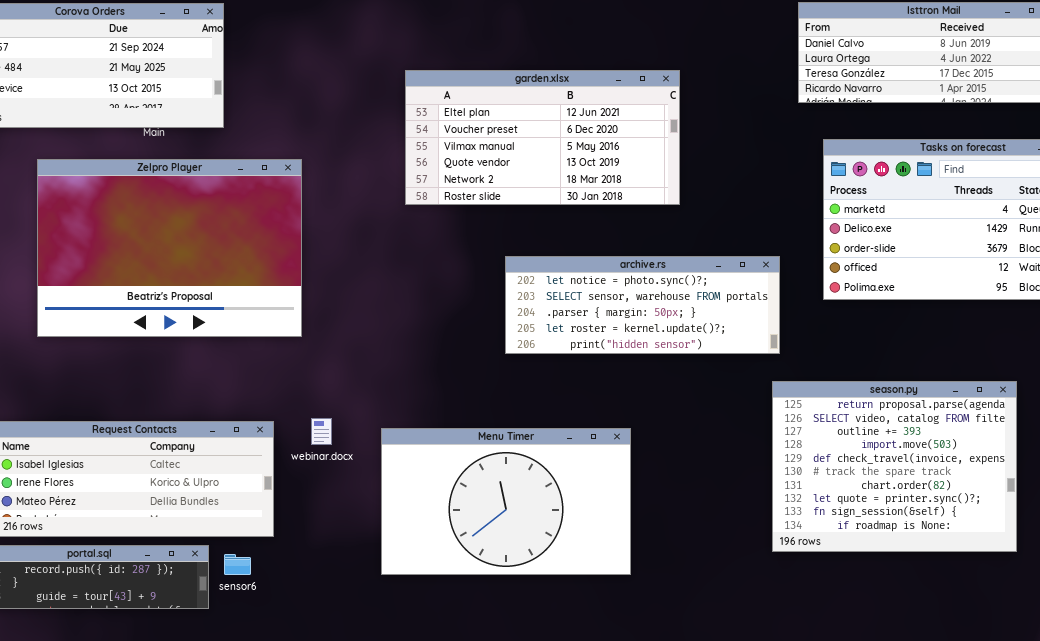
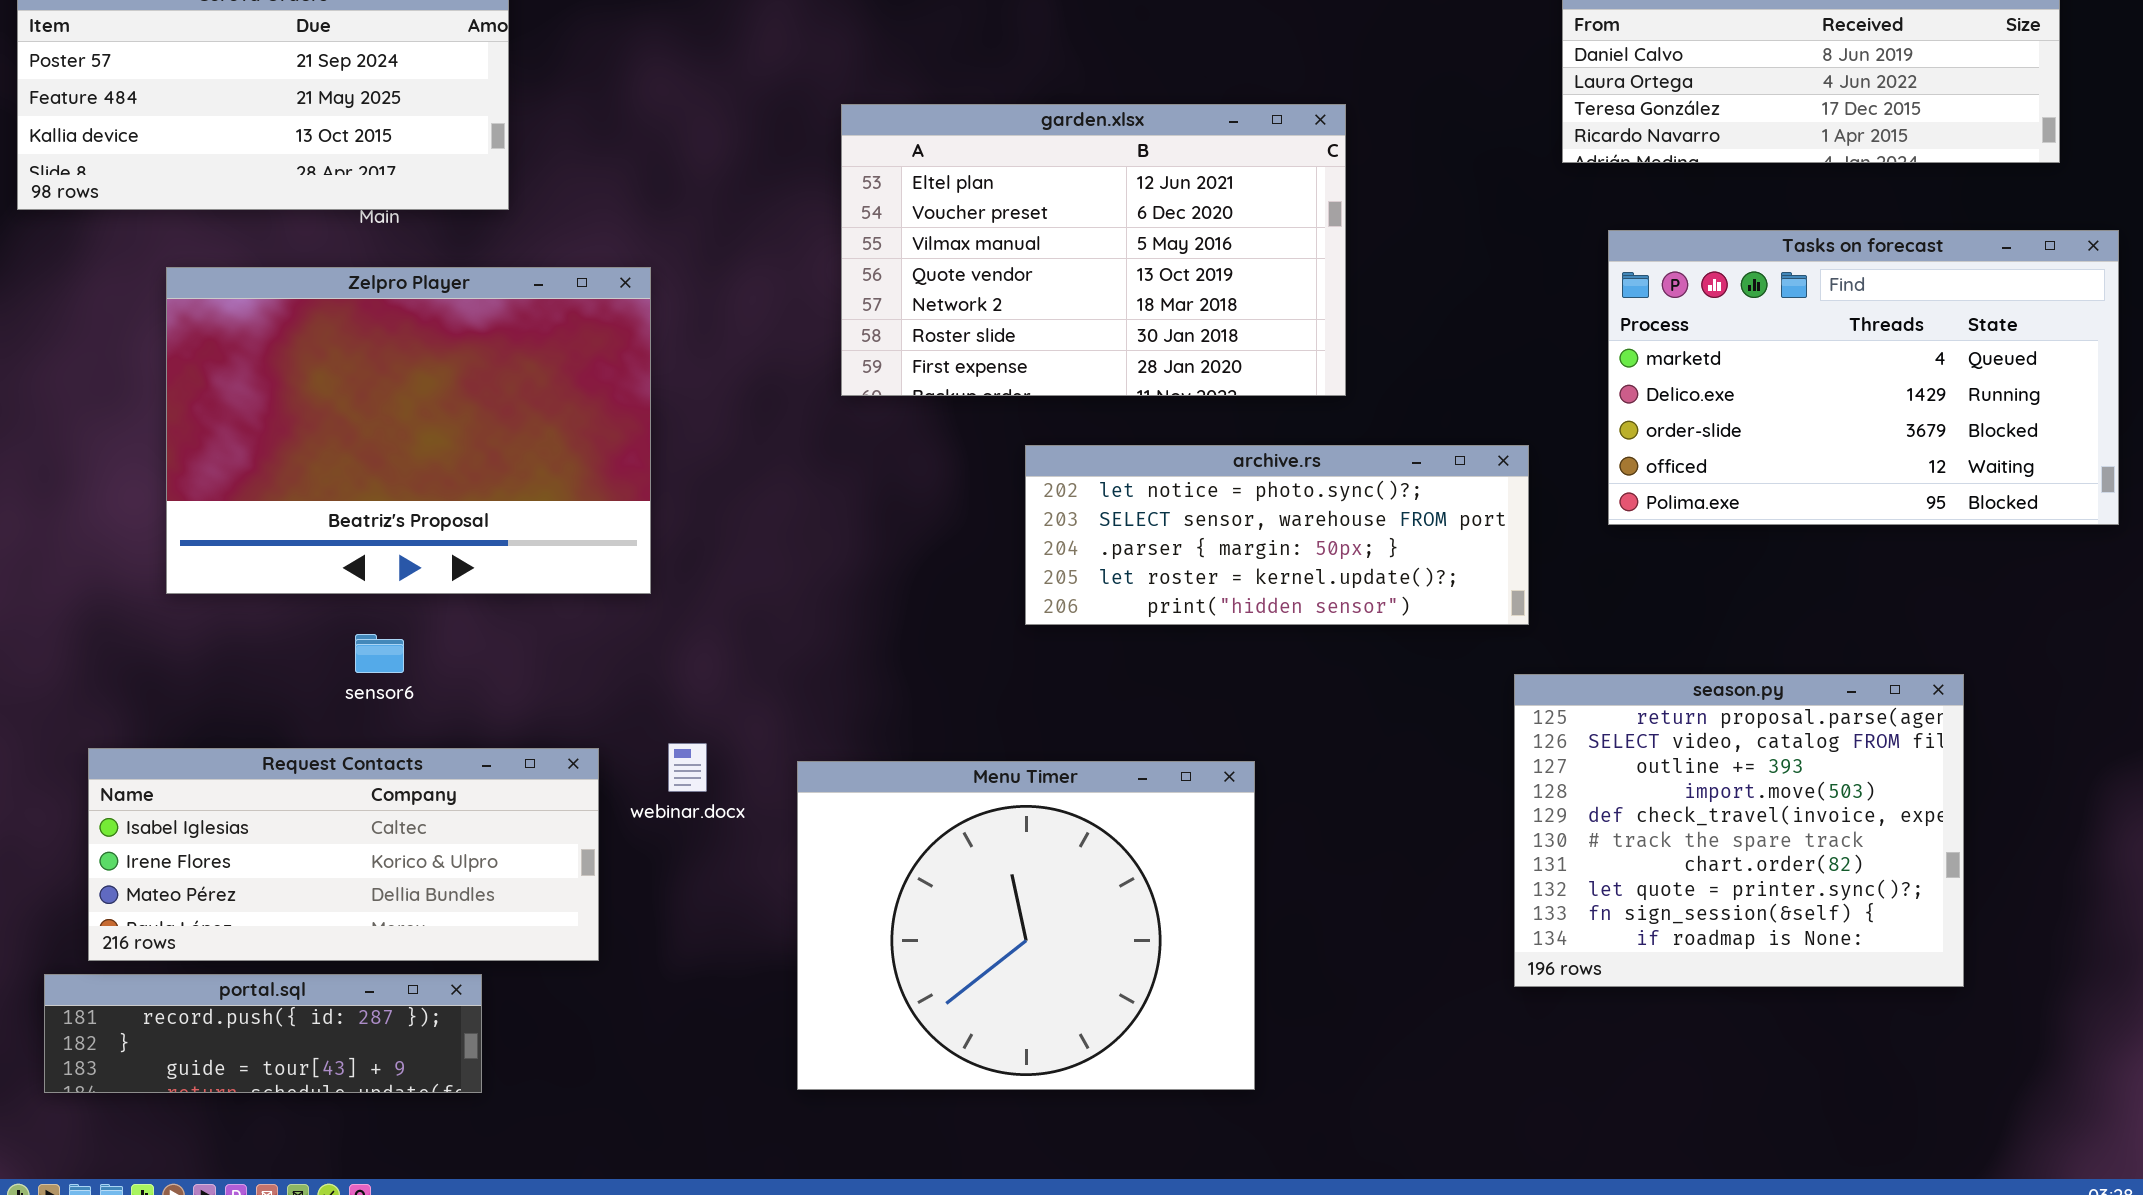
garden.xlsx: [405,70,680,205] -> [841,104,1346,396], resized
Menu Timer: [381,428,631,575] -> [797,761,1255,1090], resized
sensor6: [224,554,251,575] -> [355,634,404,673], moved

